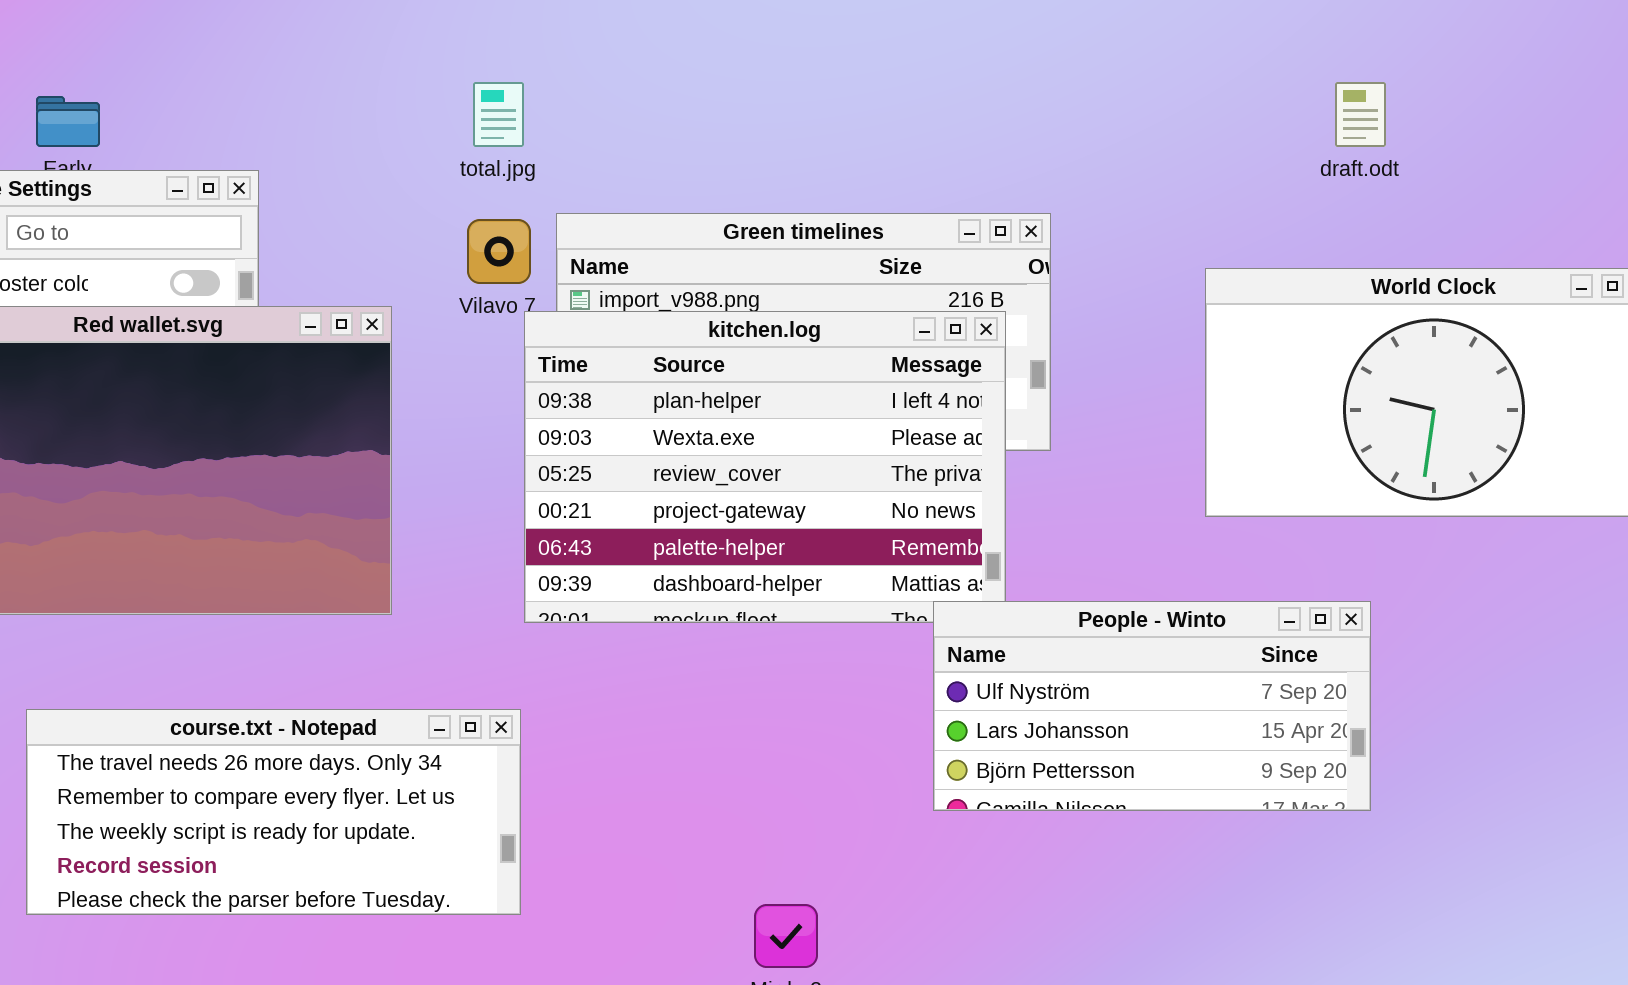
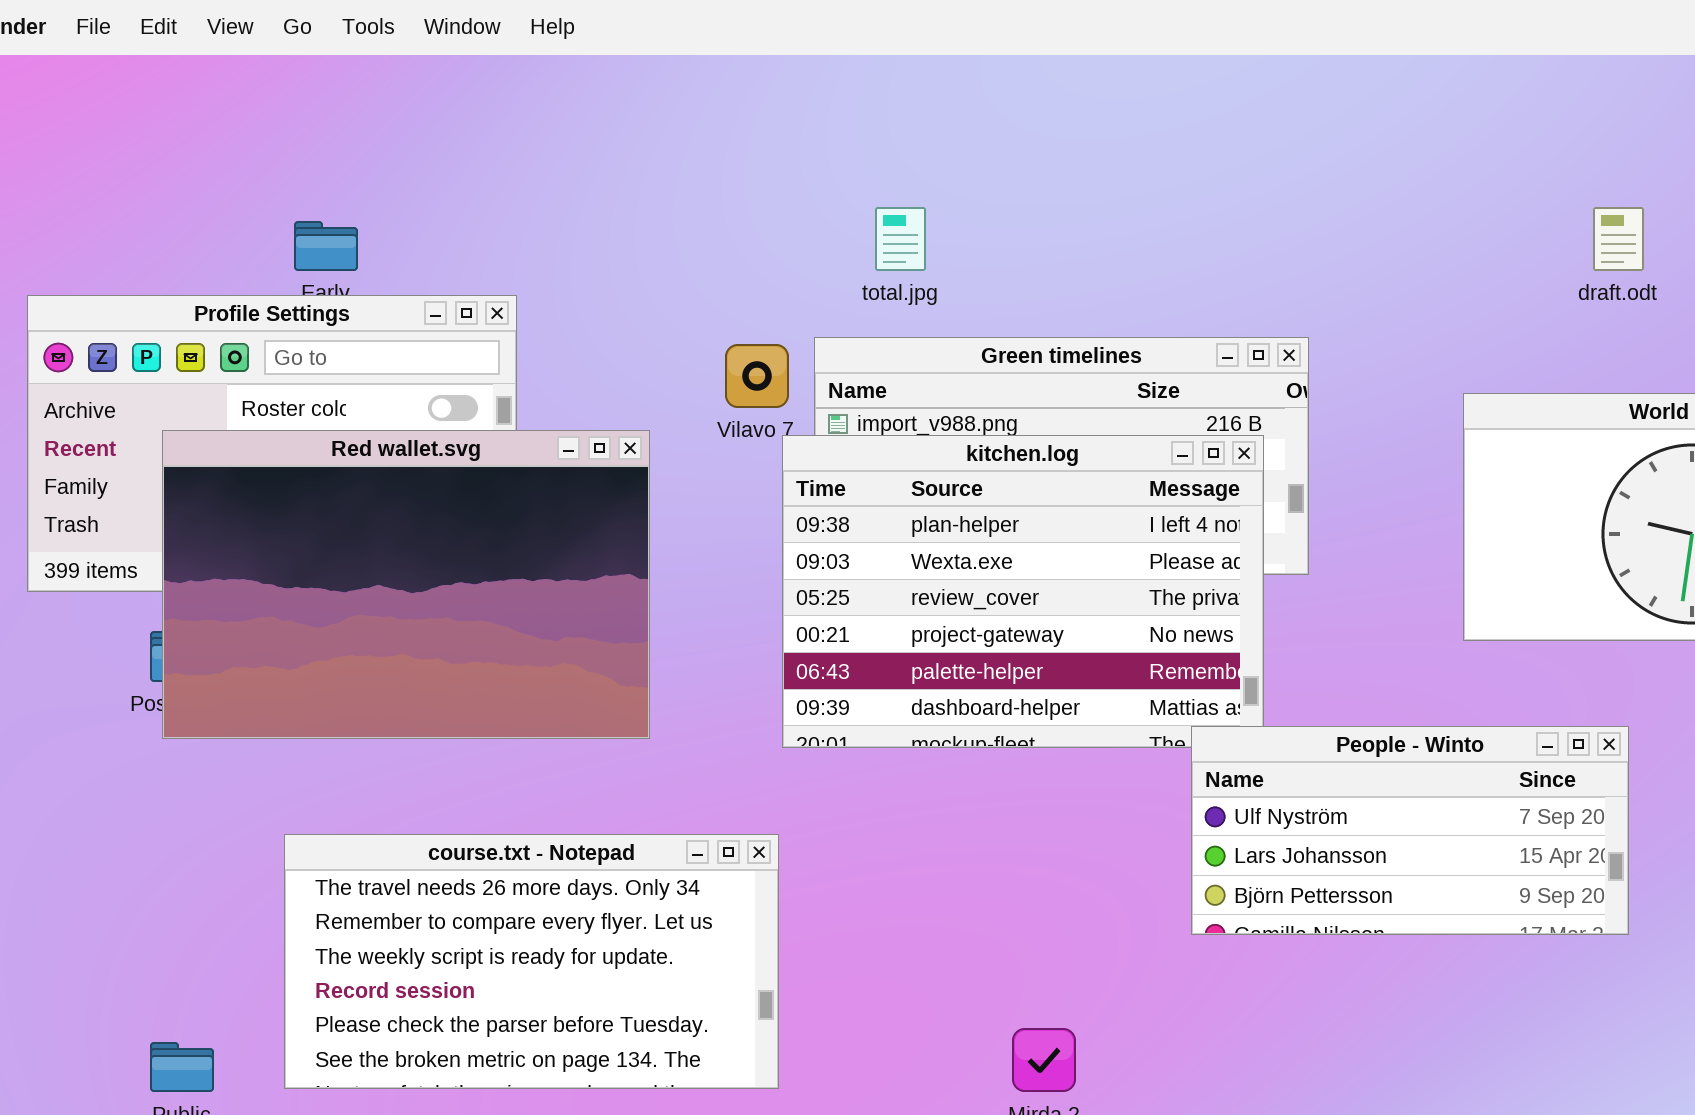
total.jpg: [473,82,524,147] -> [875,207,926,271], moved
course.txt - Notepad: [26,709,521,915] -> [284,834,779,1089], resized

